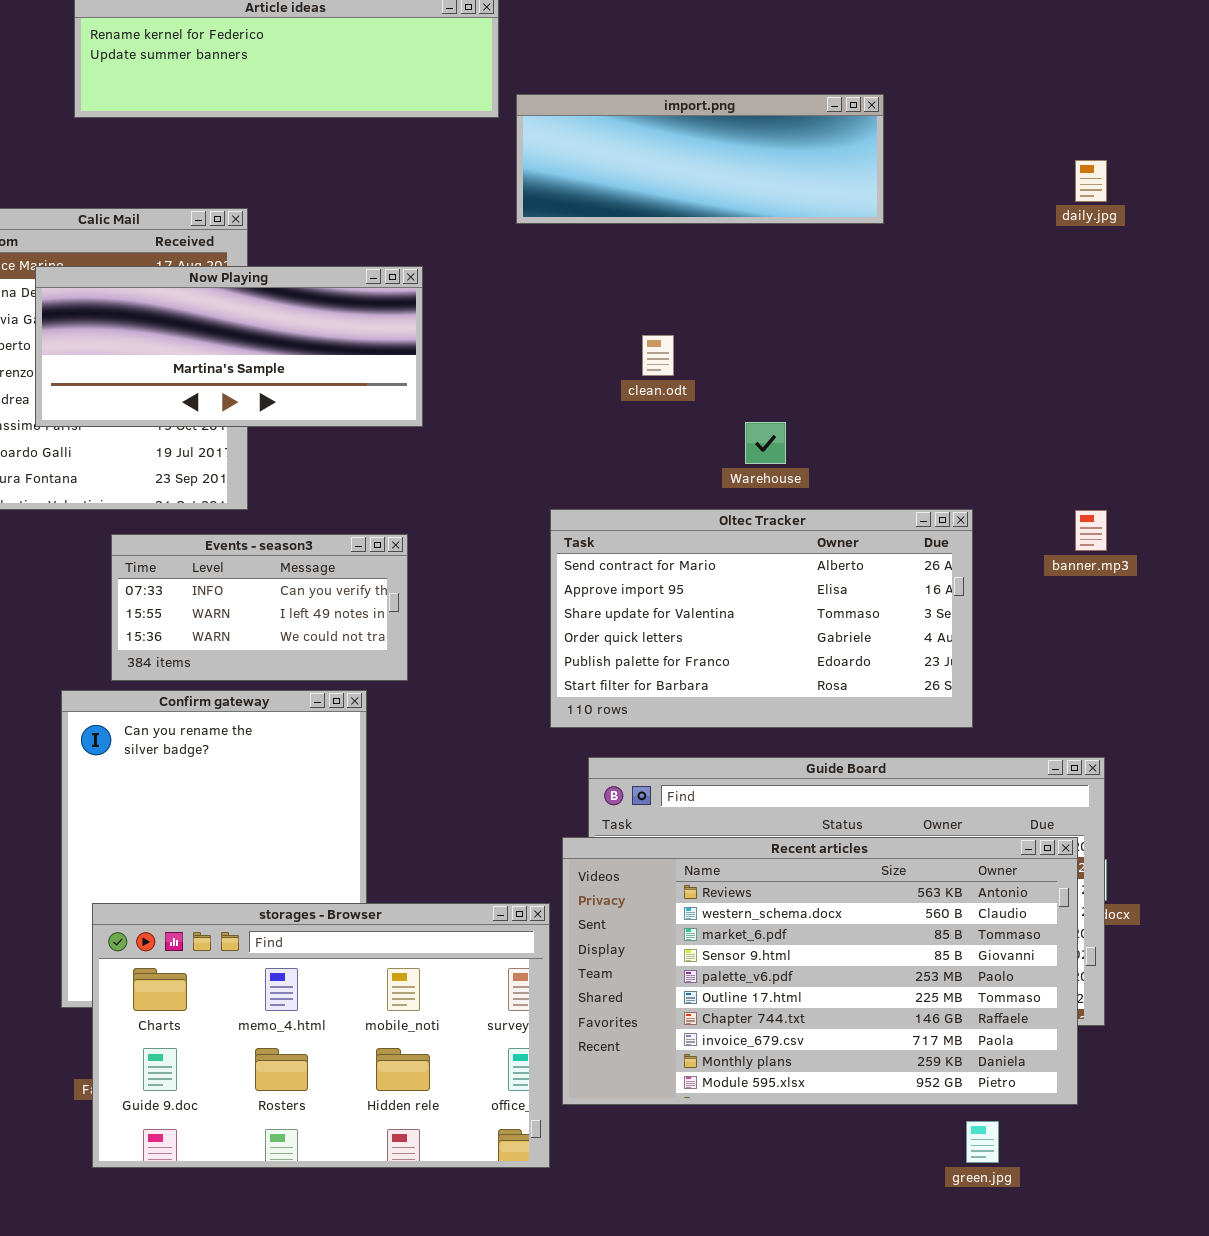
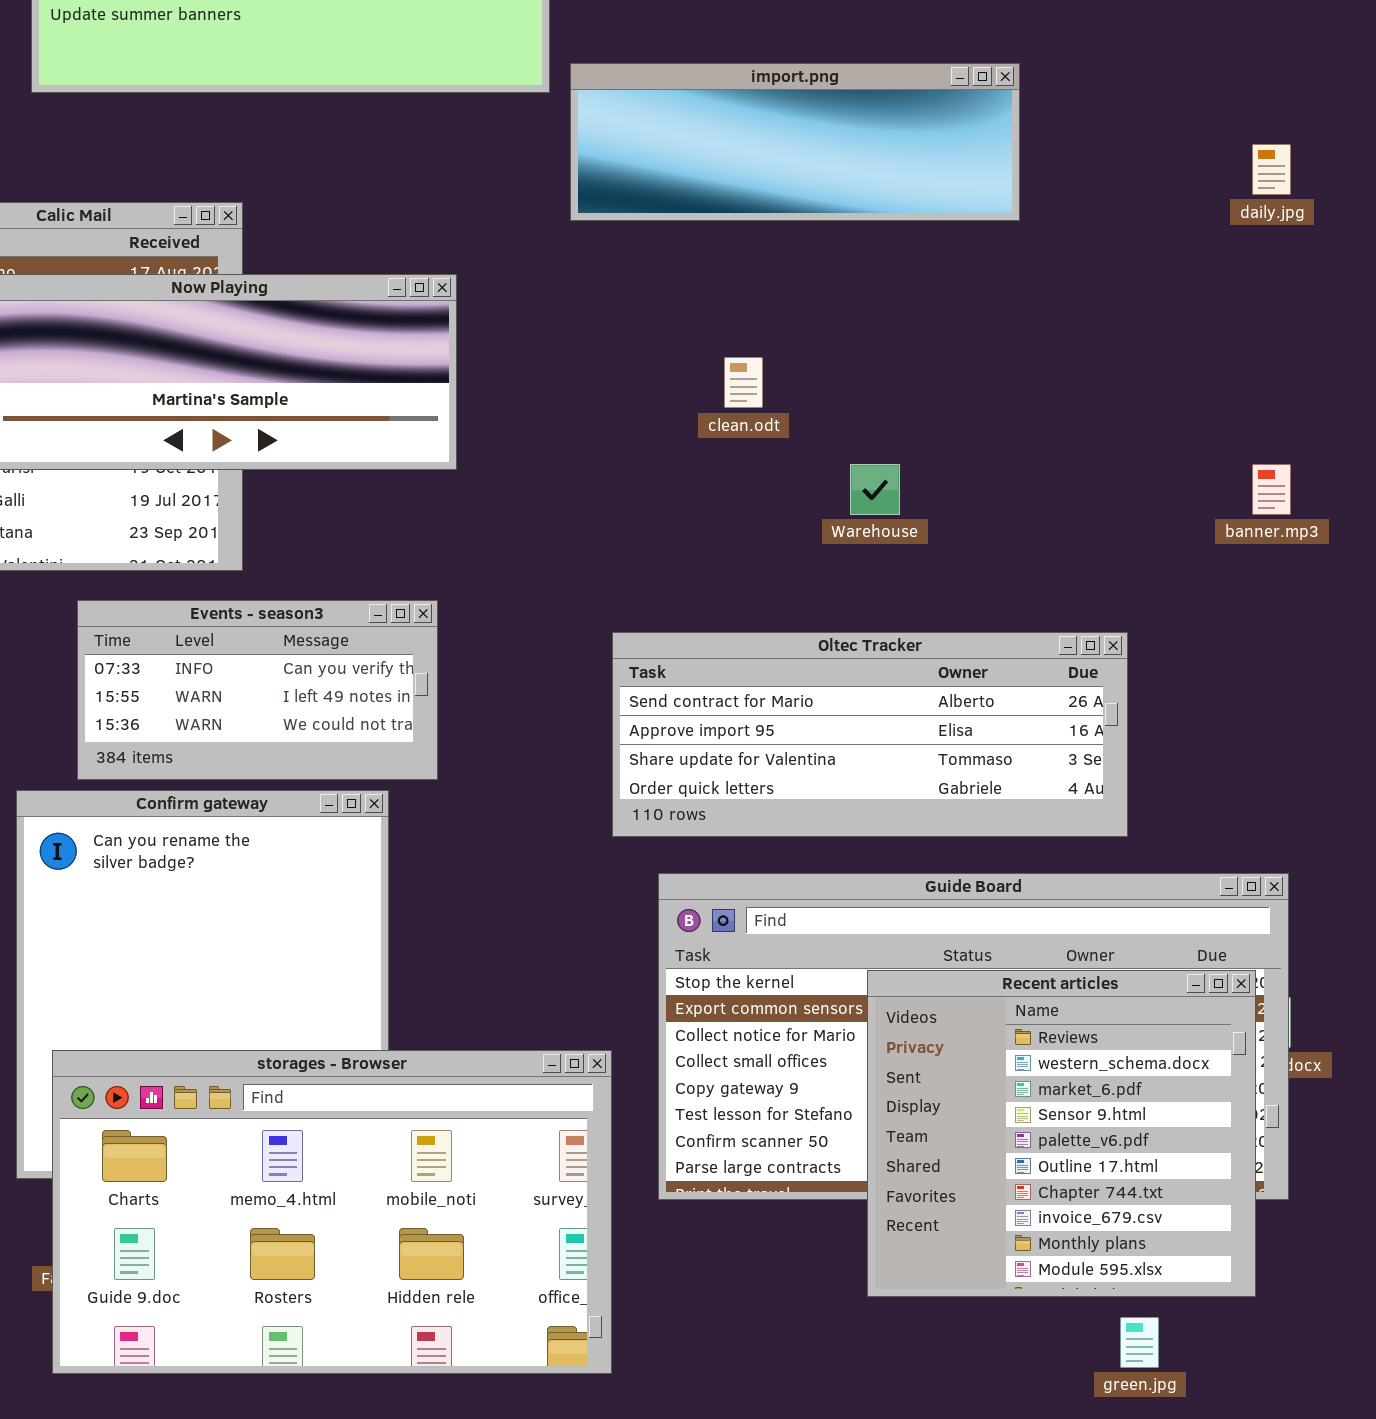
Oltec Tracker: [550,509,973,728] -> [612,632,1128,837], resized
banner.mp3: [1075,510,1107,551] -> [1252,464,1291,515], moved
Recent articles: [562,837,1078,1105] -> [867,970,1256,1297], resized

